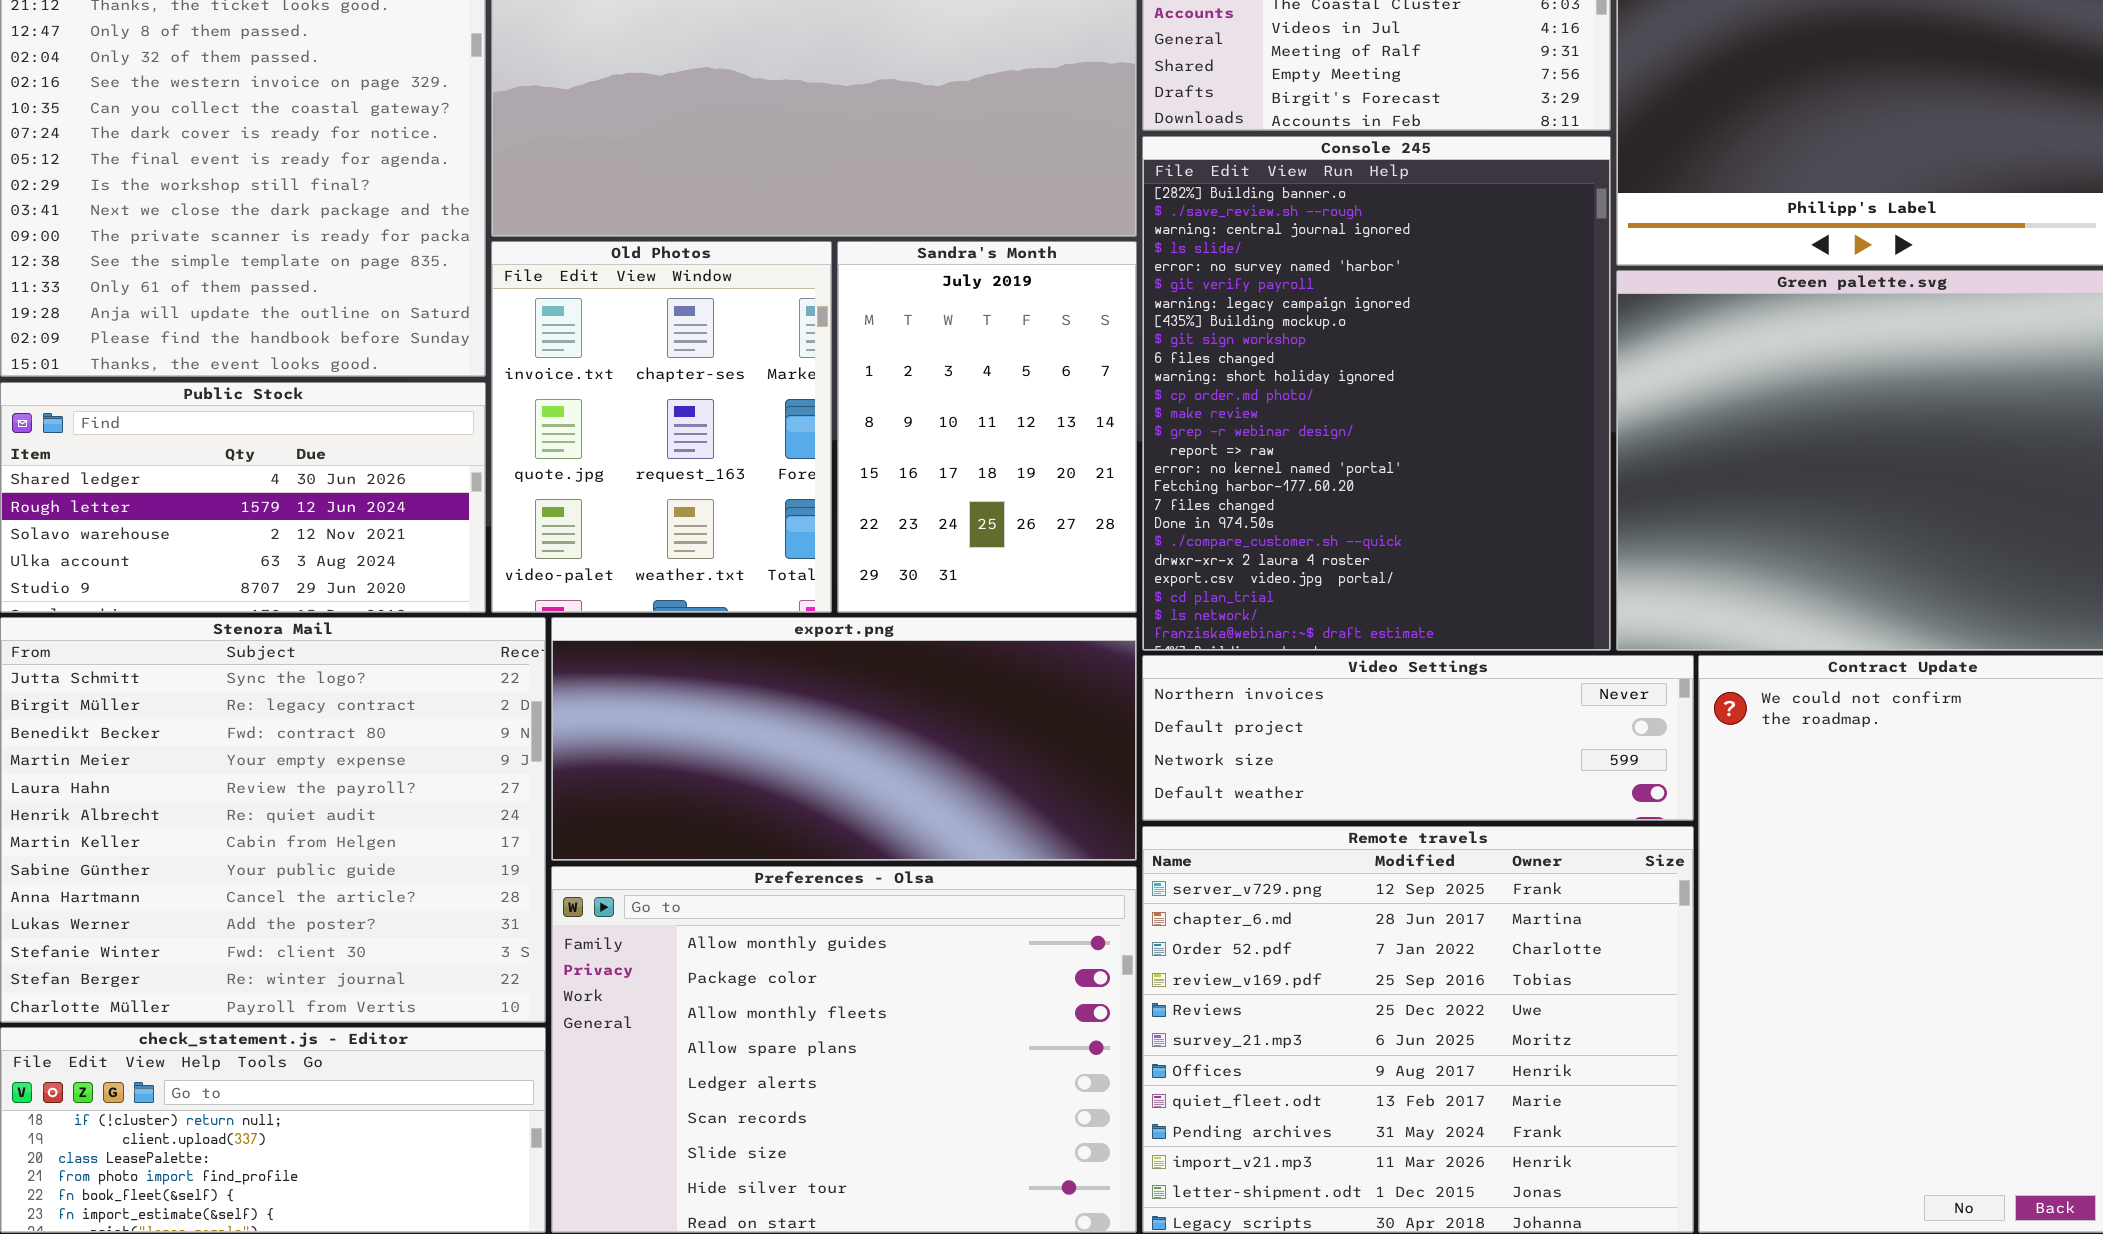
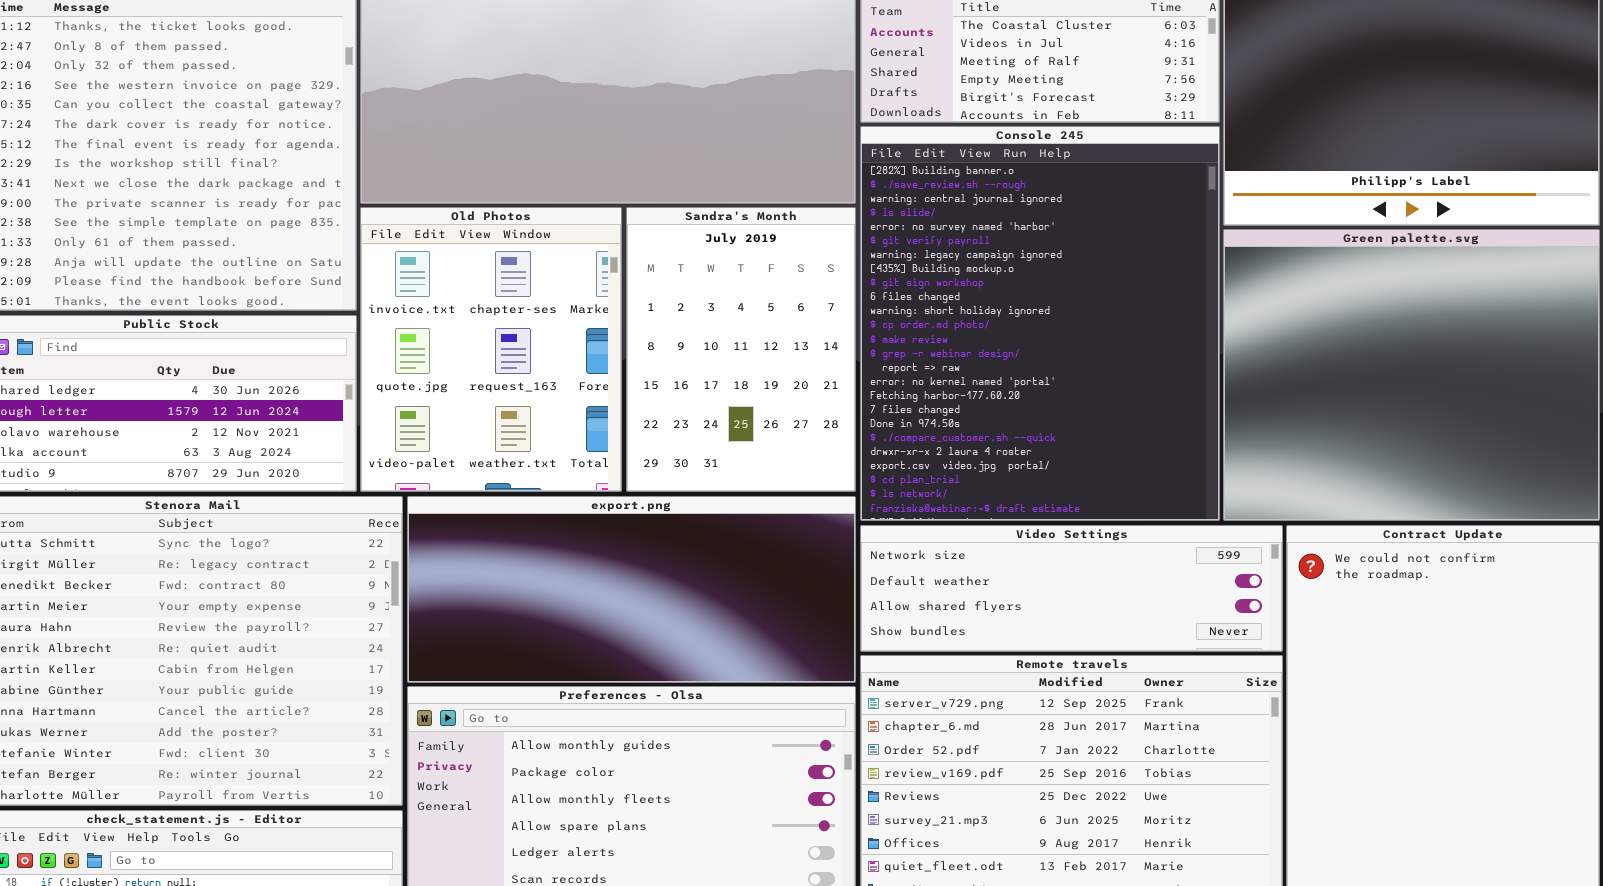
Video Settings: [1142,655,1694,821] -> [860,525,1283,652], scrolled down 2 rows

